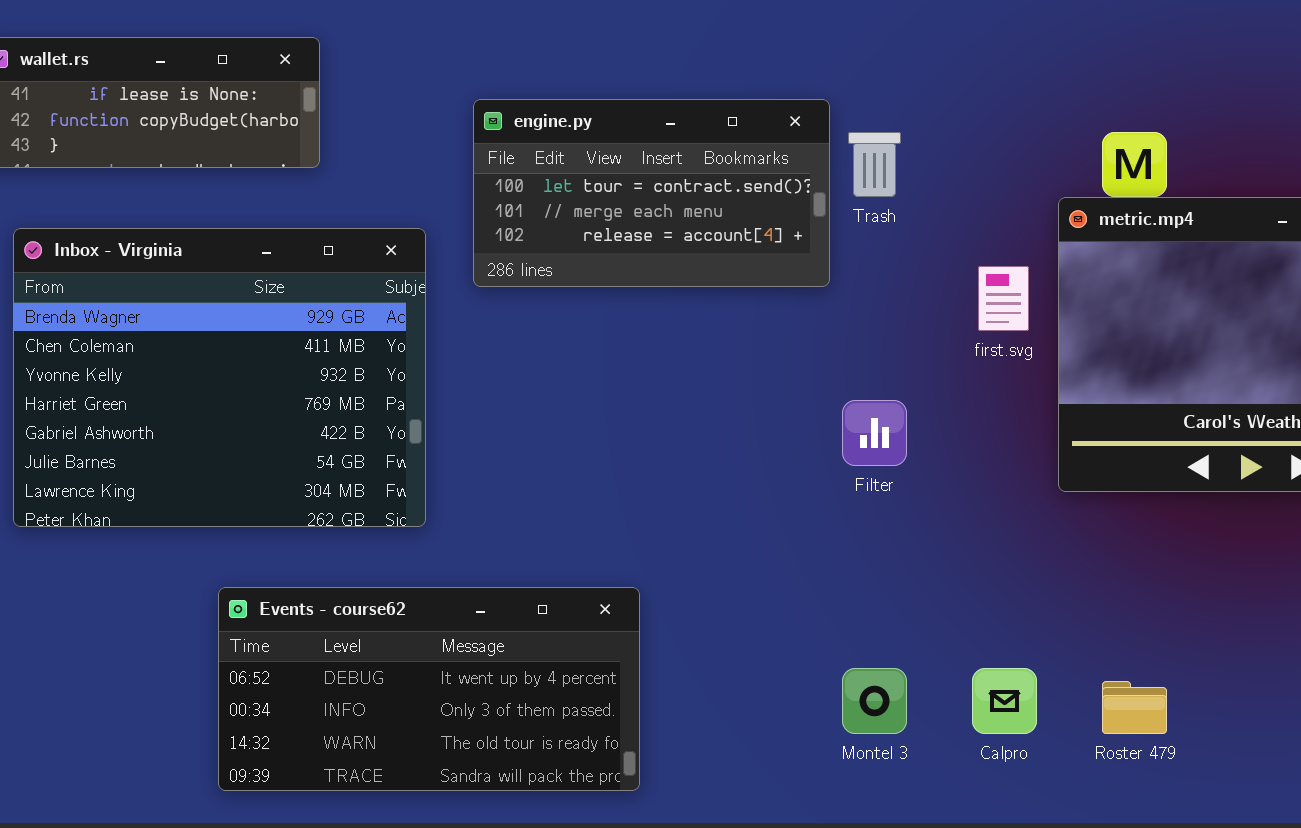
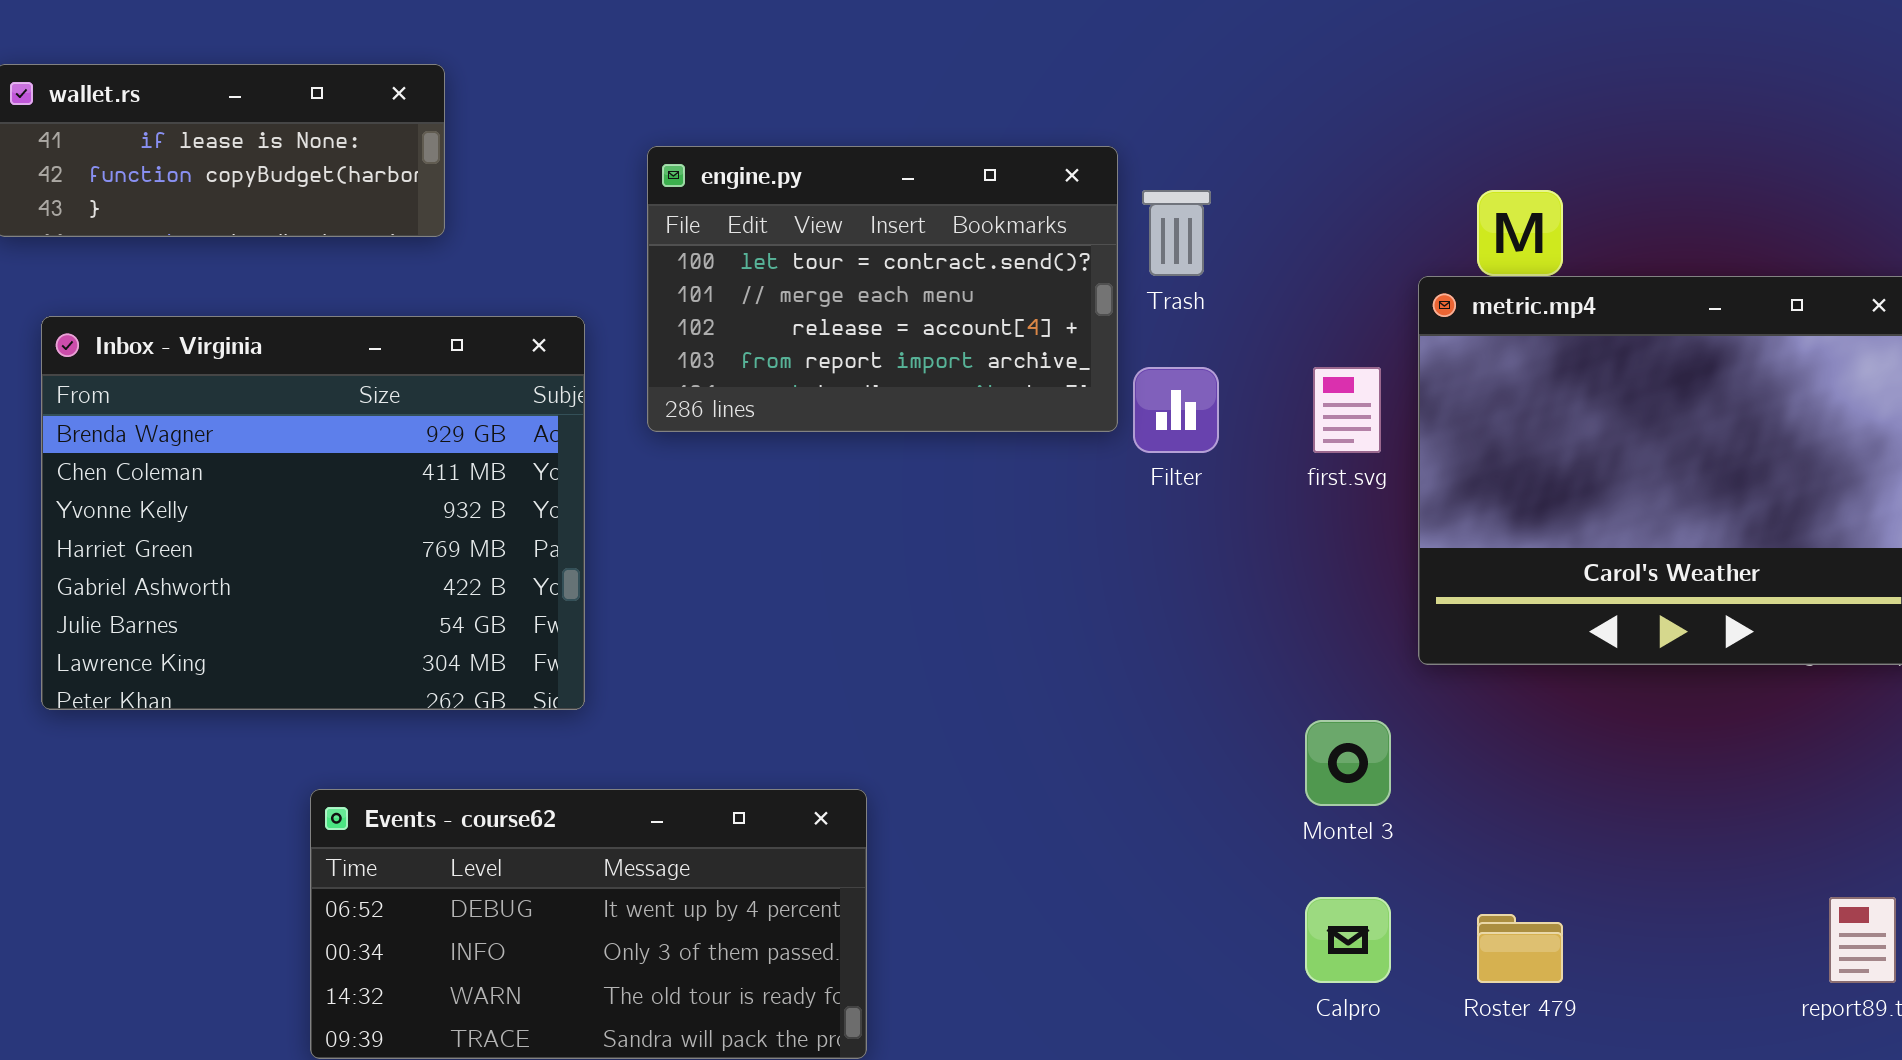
engine.py: [473,99,830,287] -> [647,146,1118,432], resized
Filter: [842,400,907,466] -> [1133,367,1219,453], moved
Montel 3: [842,668,907,734] -> [1305,720,1391,806], moved

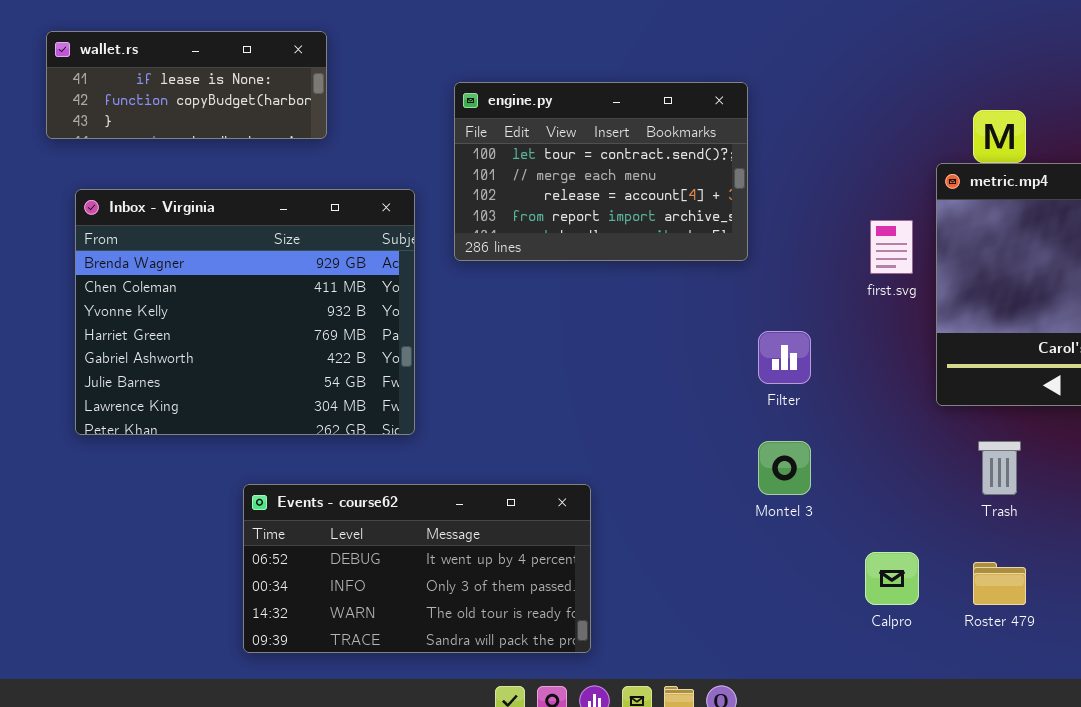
Trash: [1142,190,1211,276] -> [978,441,1021,495], moved
Filter: [1133,367,1219,453] -> [758,331,811,384], moved
Montel 3: [1305,720,1391,806] -> [758,441,811,495], moved

